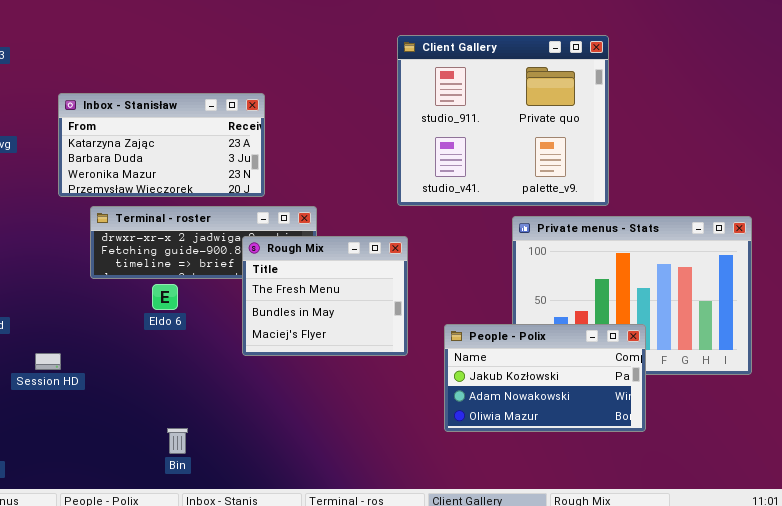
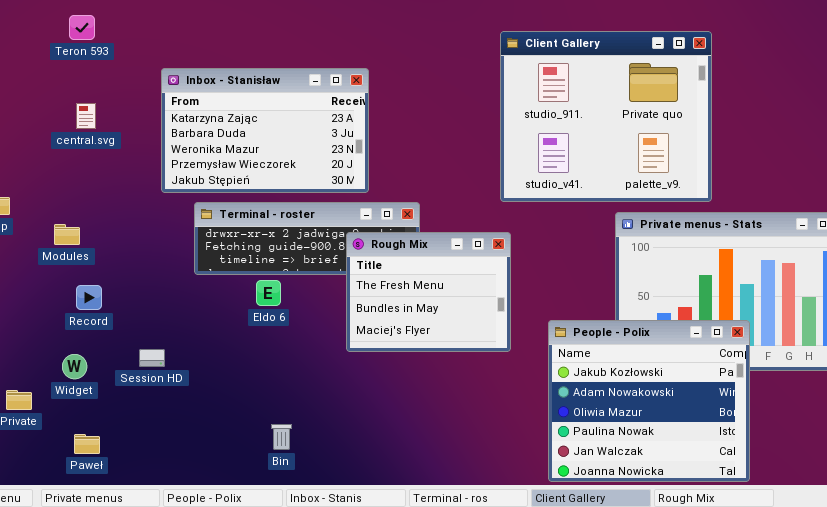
Inbox - Stanisław: [58,93,265,197] -> [161,68,369,193], resized
People - Polix: [444,324,646,432] -> [548,320,750,482], resized

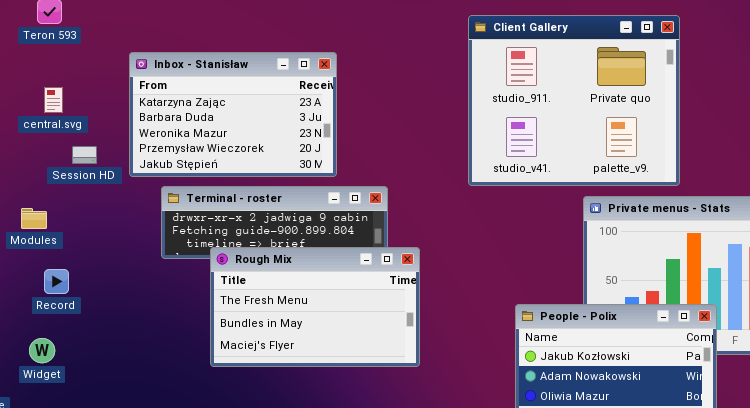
Rough Mix: [346,232,511,352] -> [210,247,420,367], moved, resized
Session HD: [139,349,165,367] -> [72,146,97,164], moved

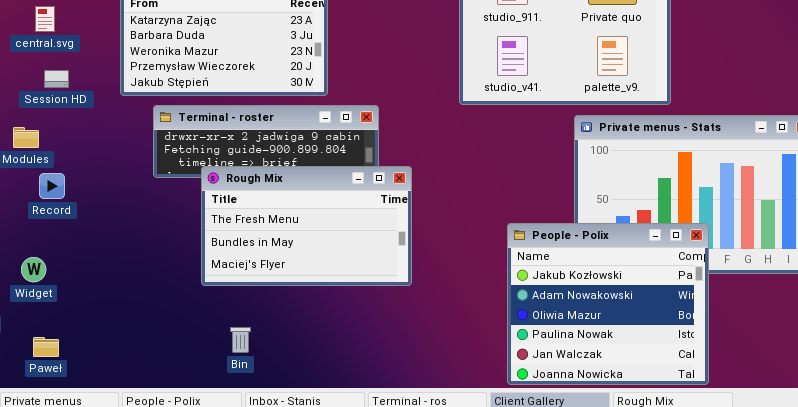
Session HD: [72,146,97,164] -> [44,70,69,88], moved
Record: [44,269,69,294] -> [39,173,65,199], moved

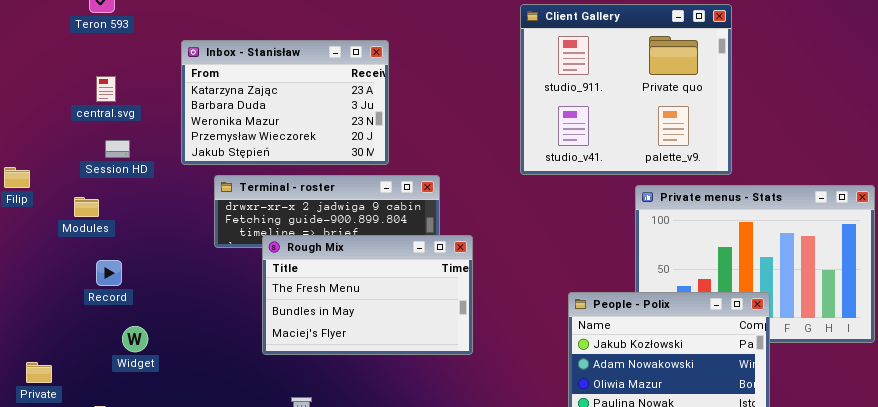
Record: [39,173,65,199] -> [96,260,122,286], moved
Widget: [21,257,46,282] -> [122,326,148,352], moved

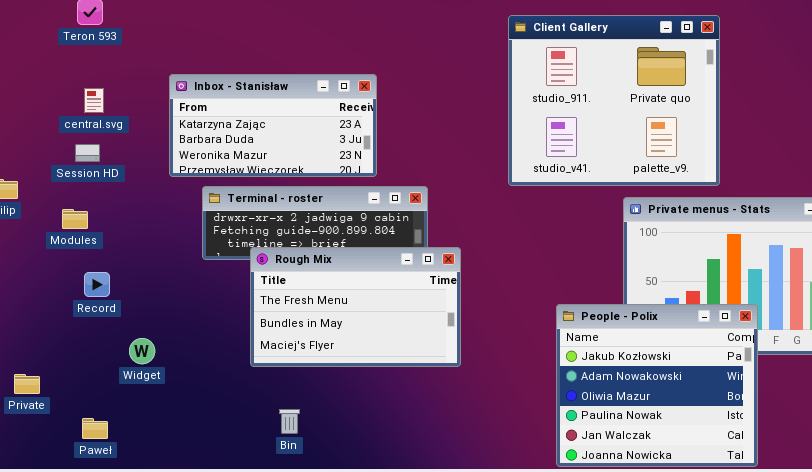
Inbox - Stanisław: [181,40,389,165] -> [169,74,377,177], resized
Session HD: [105,140,130,158] -> [75,144,100,162], moved
Widget: [122,326,148,352] -> [129,338,155,364], moved

